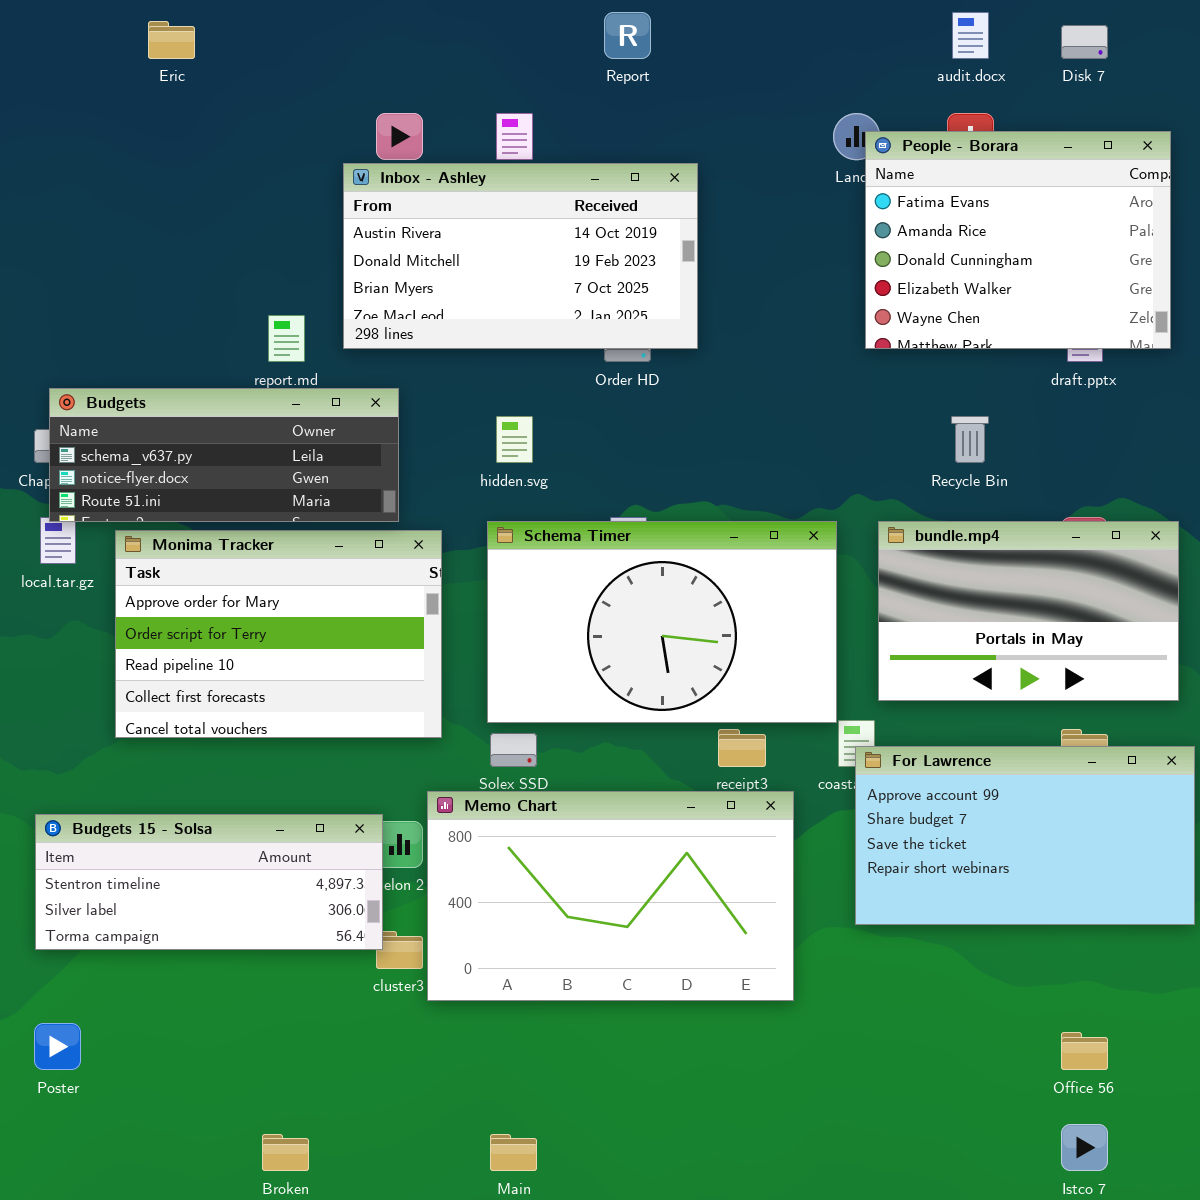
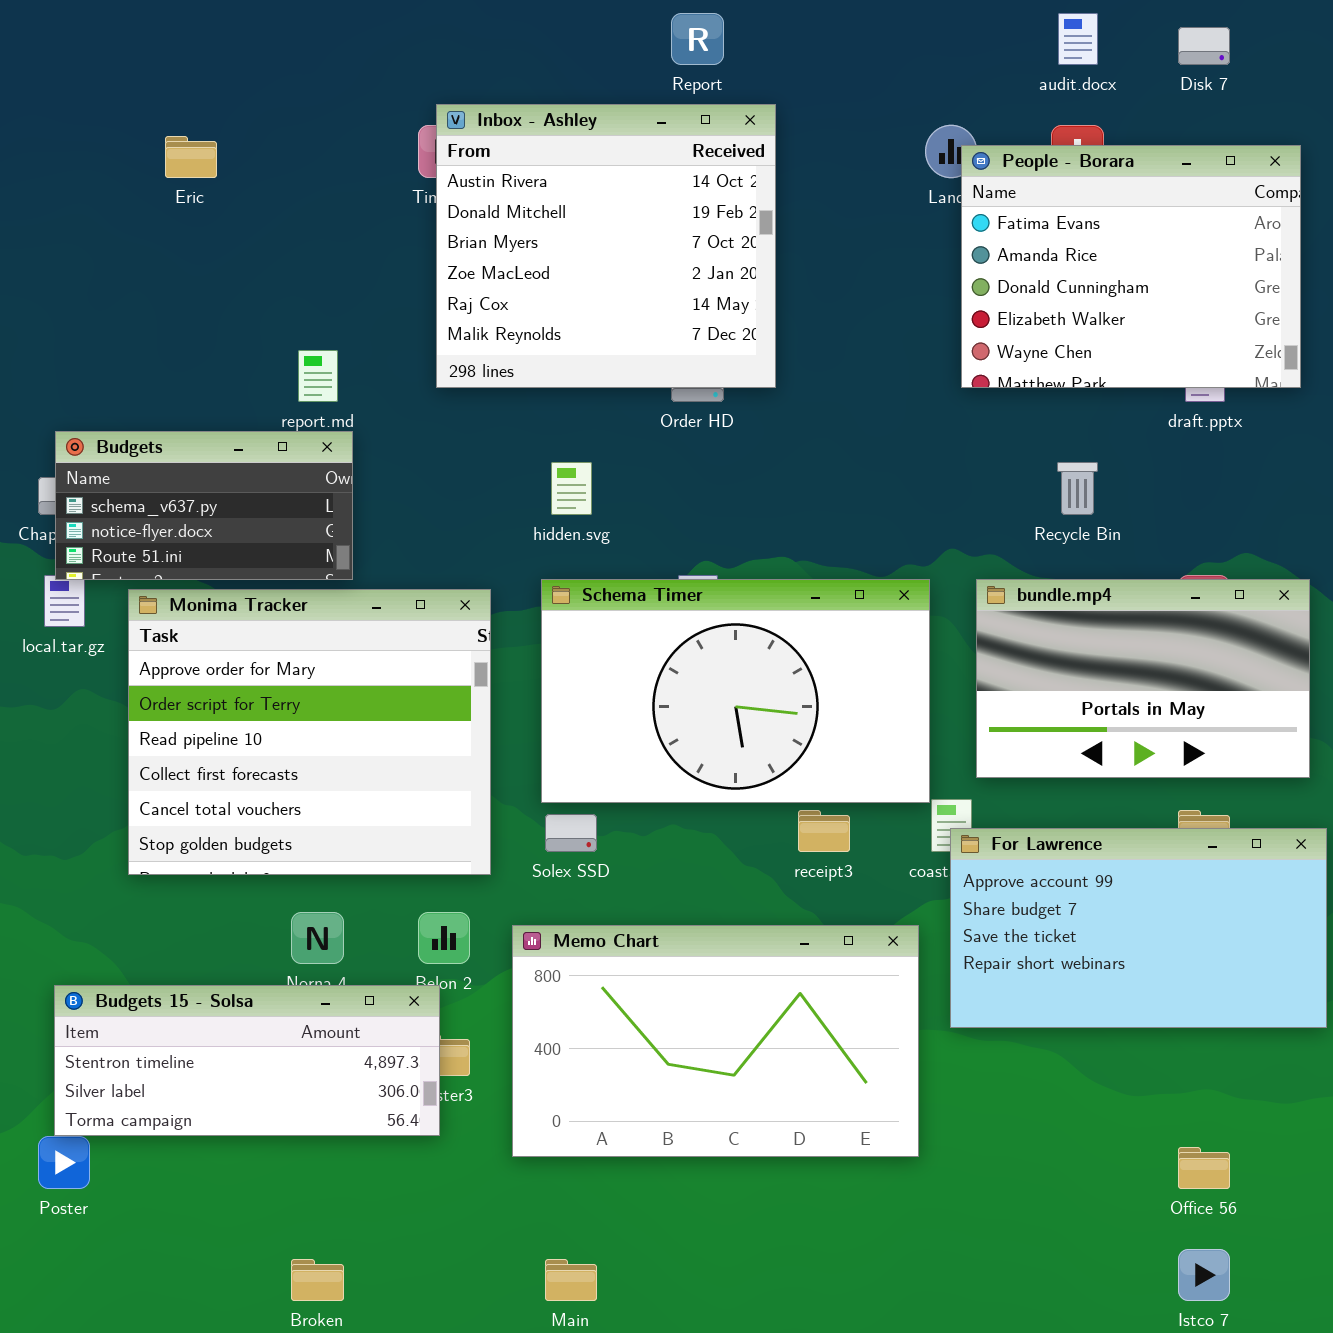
Eric: [148,21,195,59] -> [165,136,217,178], moved
Inbox - Ashley: [343,163,698,349] -> [436,104,776,388], resized
Budgets: [49,388,399,522] -> [55,431,353,580], resized
Monima Tracker: [115,530,442,738] -> [128,589,491,875], resized
Memo Chart: [427,791,794,1001] -> [512,925,919,1157], moved
Budgets 15 - Solsa: [35,814,383,950] -> [54,985,440,1136], moved

